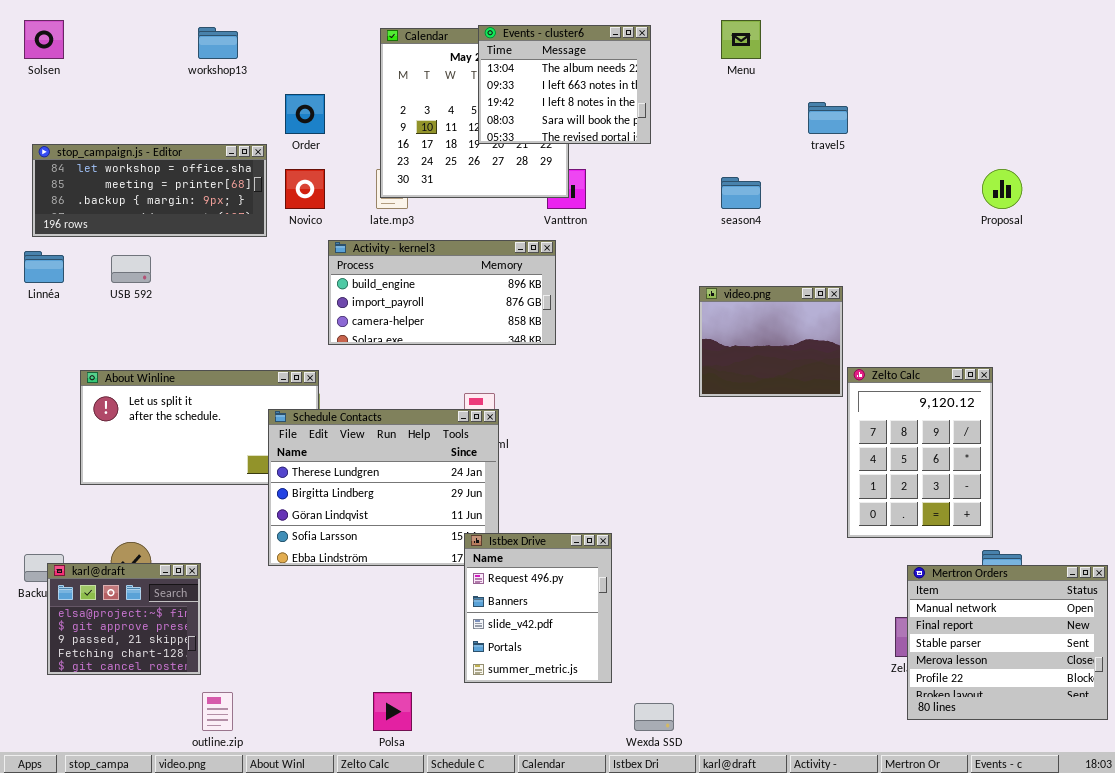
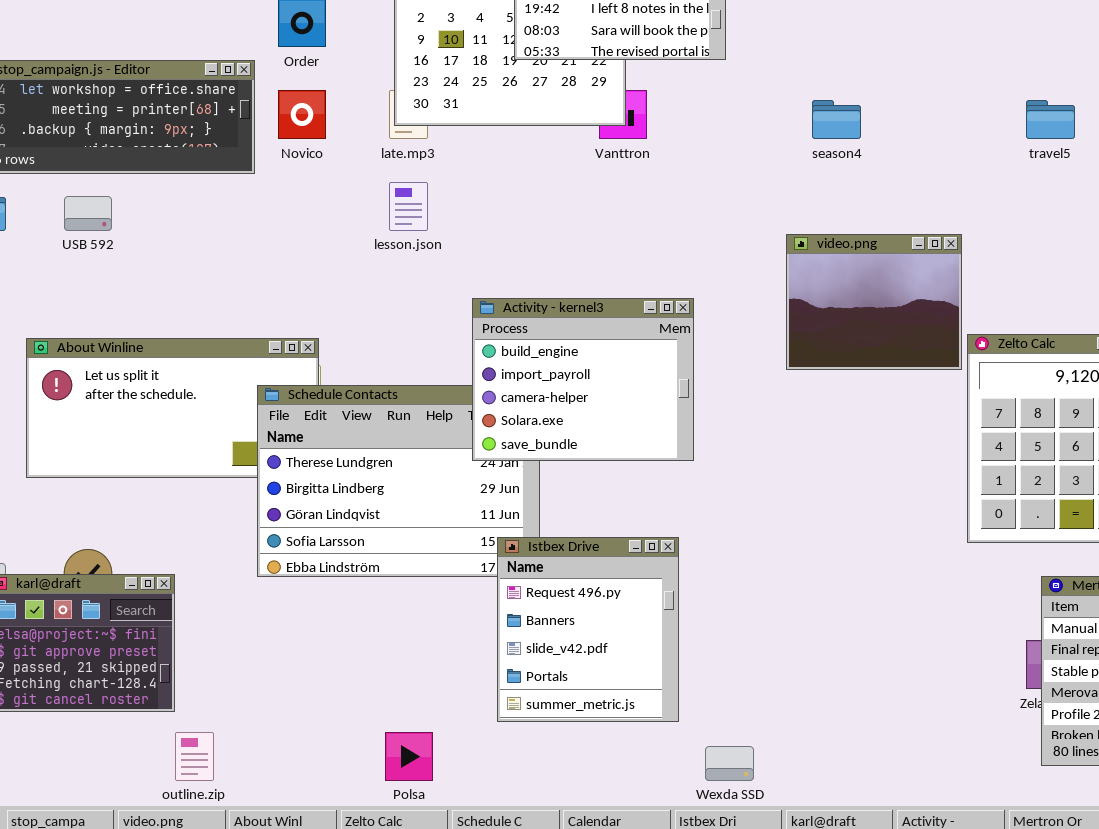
travel5: [808,102,848,134] -> [1026,100,1075,139], moved
Activity - kernel3: [328,240,556,345] -> [472,298,694,461], moved, resized

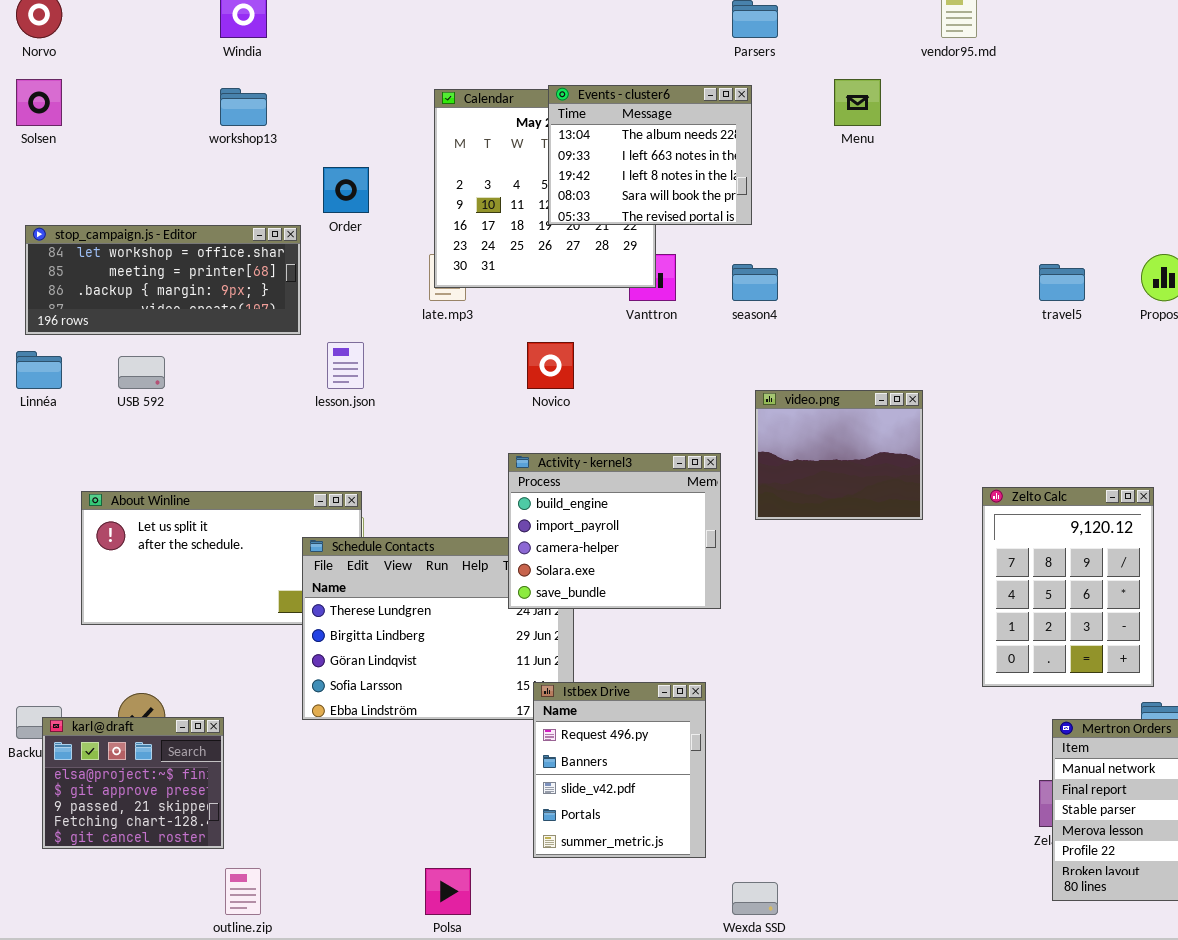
Novico: [278,90,326,139] -> [527,342,574,389], moved
season4: [812,100,861,139] -> [732,264,778,301], moved
lesson.json: [389,182,428,231] -> [327,342,364,389], moved
video.png: [786,234,962,370] -> [755,390,923,520], moved

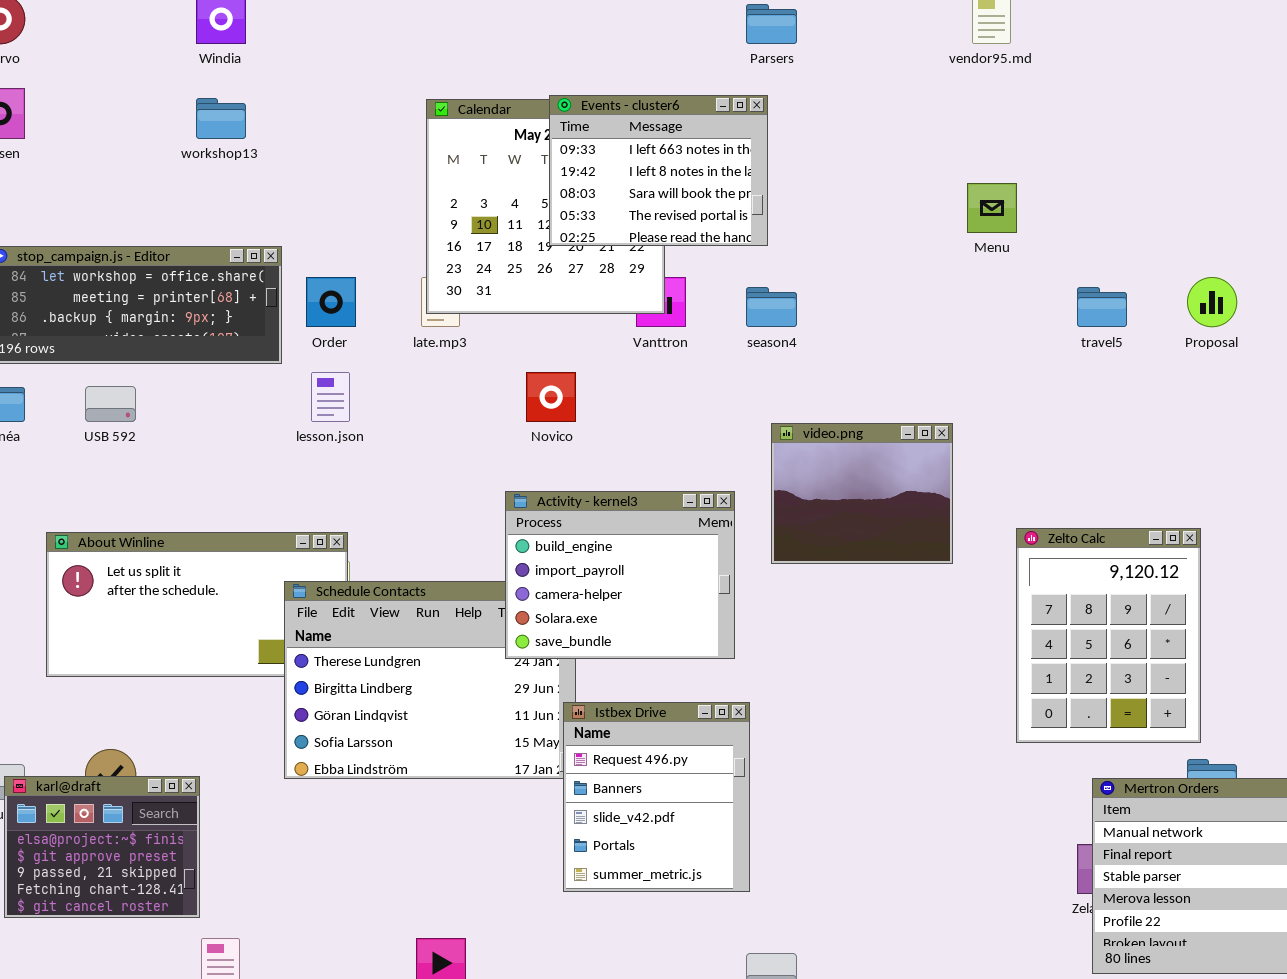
Menu: [834,79,881,126] -> [967,183,1017,233], moved
Events - cluster6: [548,85,752,225] -> [549,95,768,246], scrolled down 1 row
Order: [323,167,369,213] -> [306,277,356,327], moved
Istbex Drive: [533,682,706,858] -> [563,702,750,892], moved

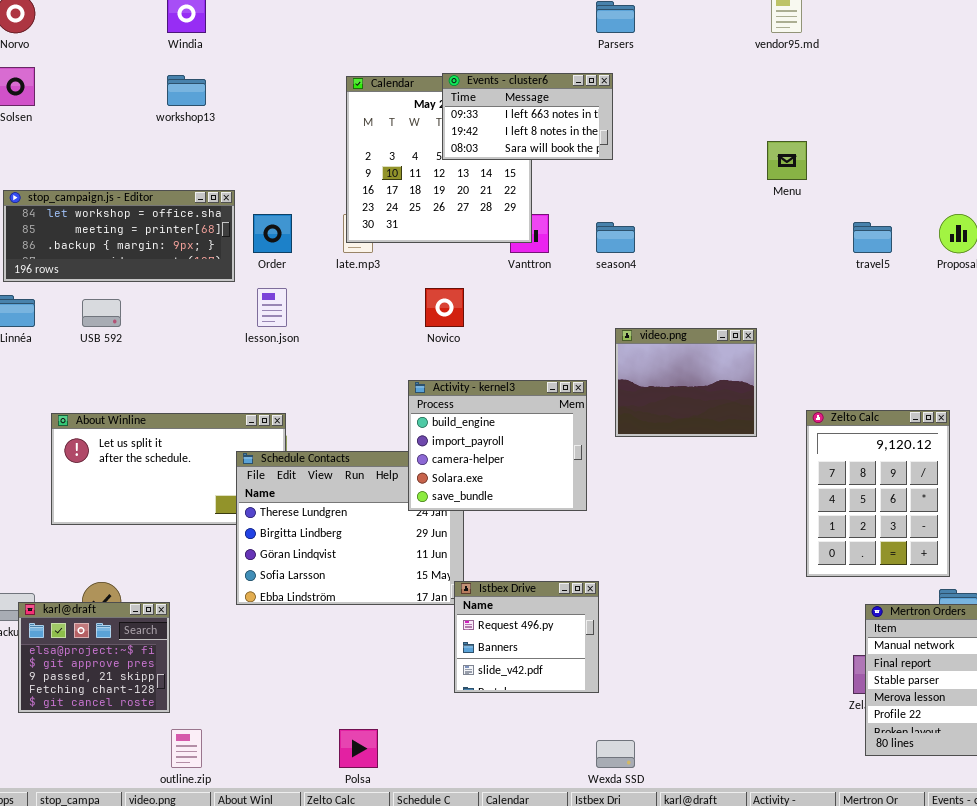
Events - cluster6: [549,95,768,246] -> [442,73,613,160], resized
Istbex Drive: [563,702,750,892] -> [454,581,599,693], resized

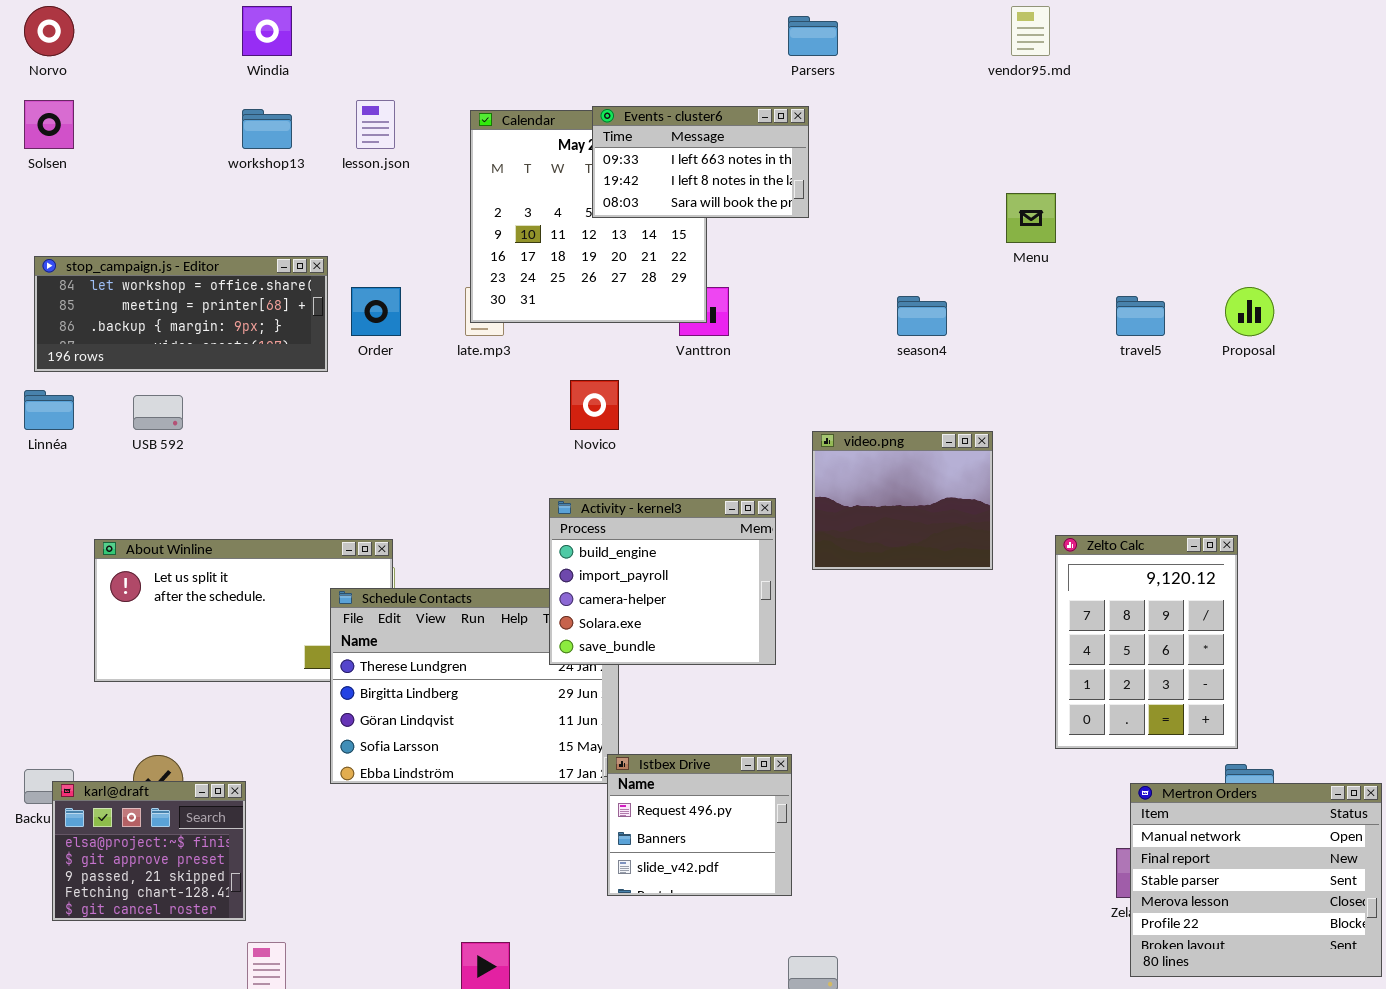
season4: [596,222,635,253] -> [897,296,947,336], moved
lesson.json: [257,288,287,327] -> [356,100,395,149], moved

